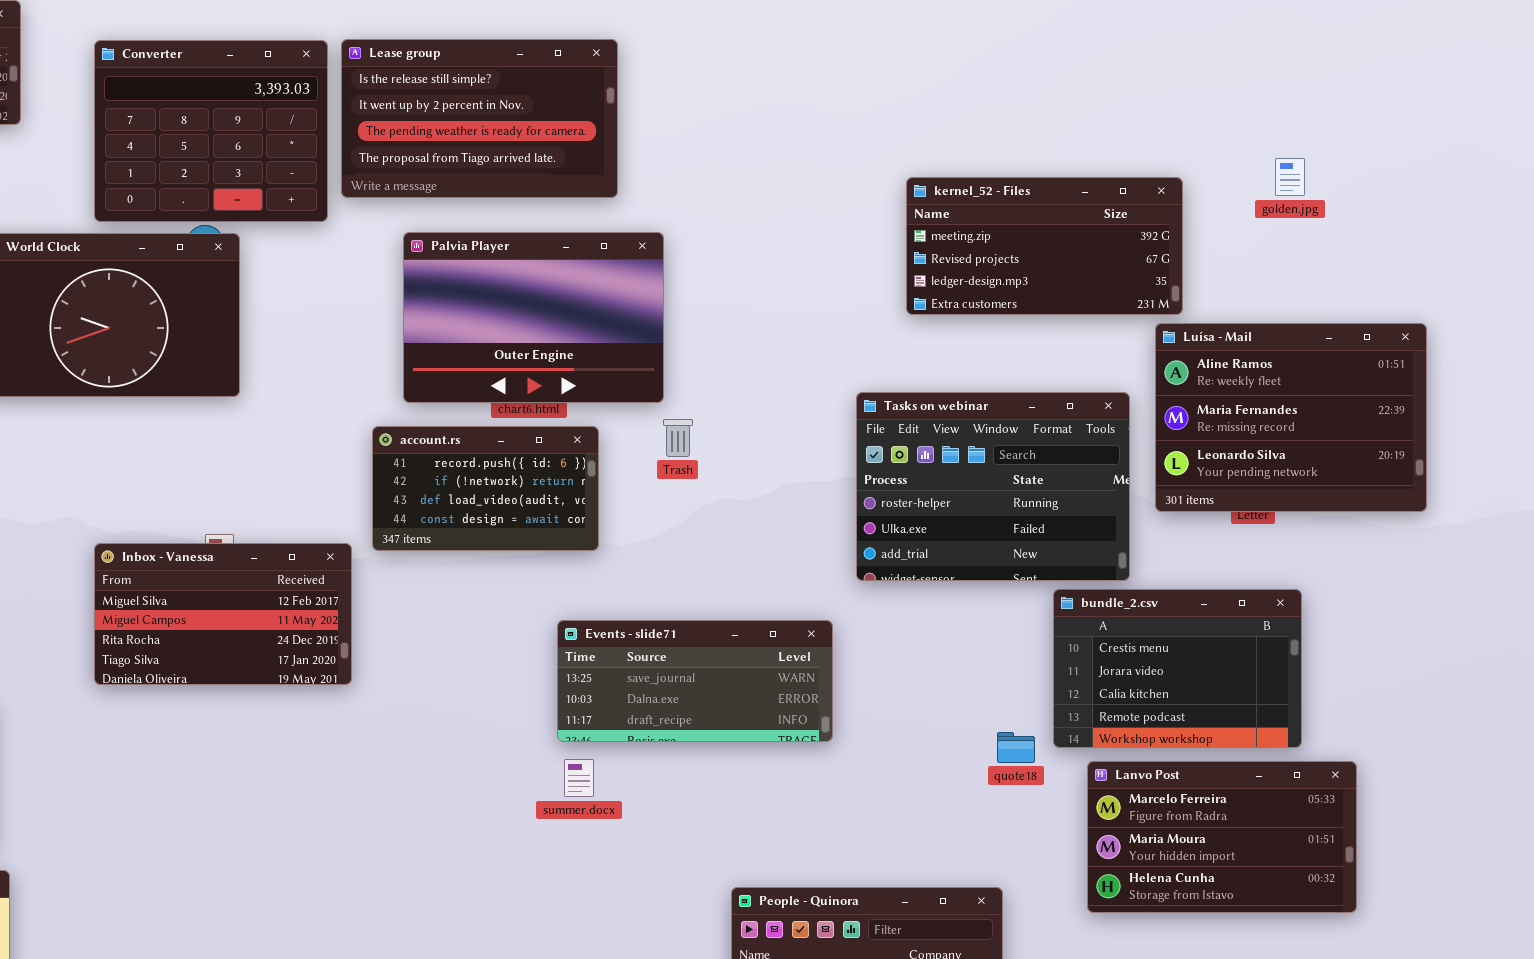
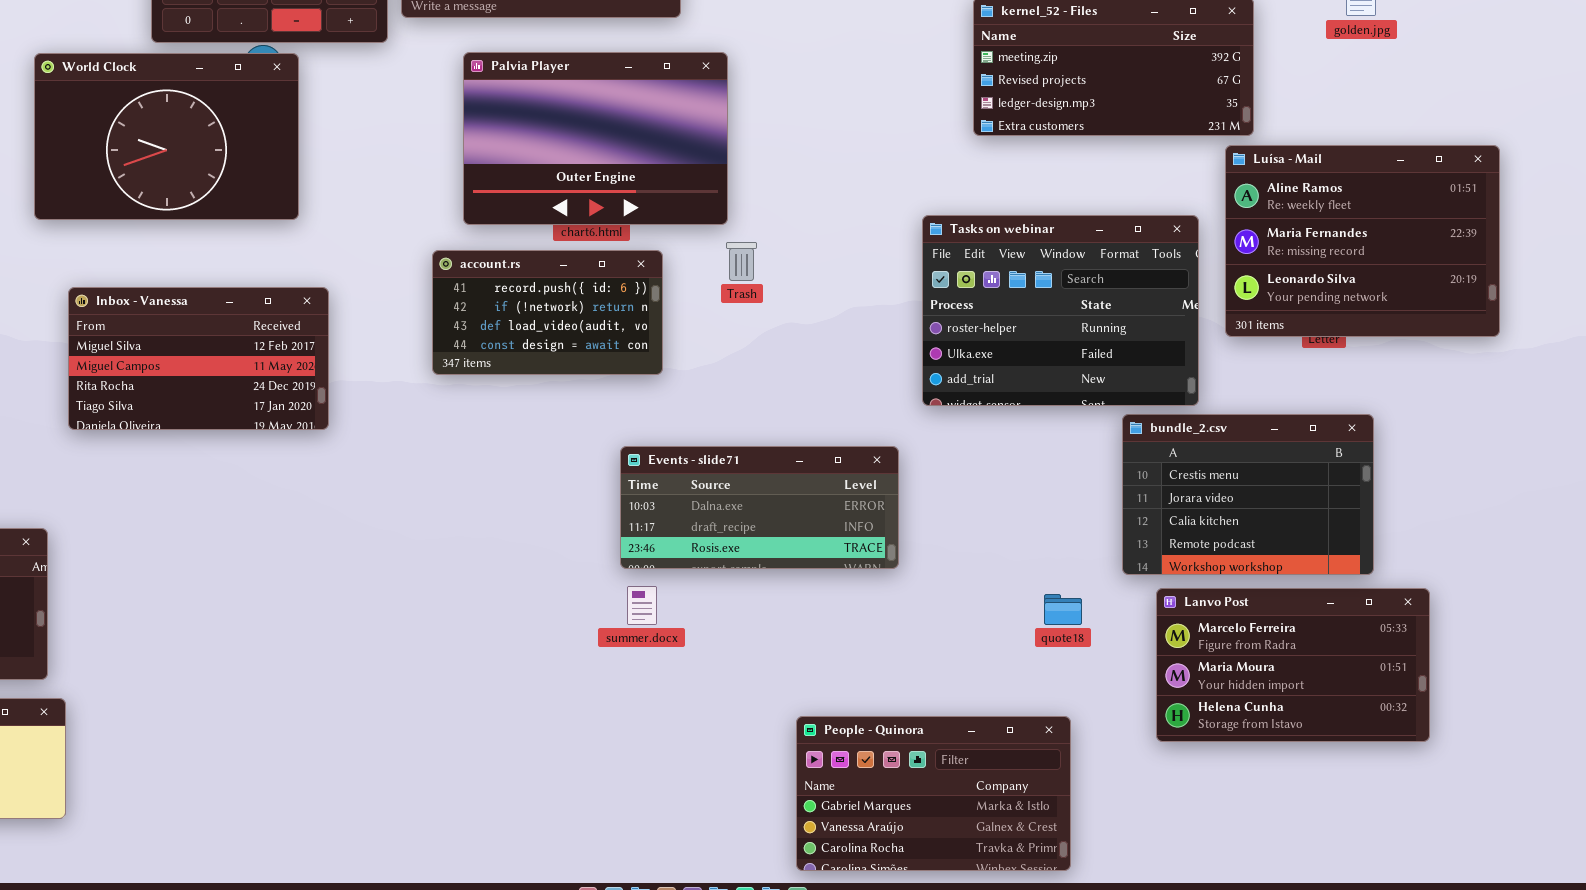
Inbox - Vanessa: [94,543,352,685] -> [68,287,329,430], moved
Events - slide71: [557,620,833,742] -> [620,446,899,569], scrolled down 1 row
quote18: [997,732,1035,763] -> [1044,594,1082,625], moved

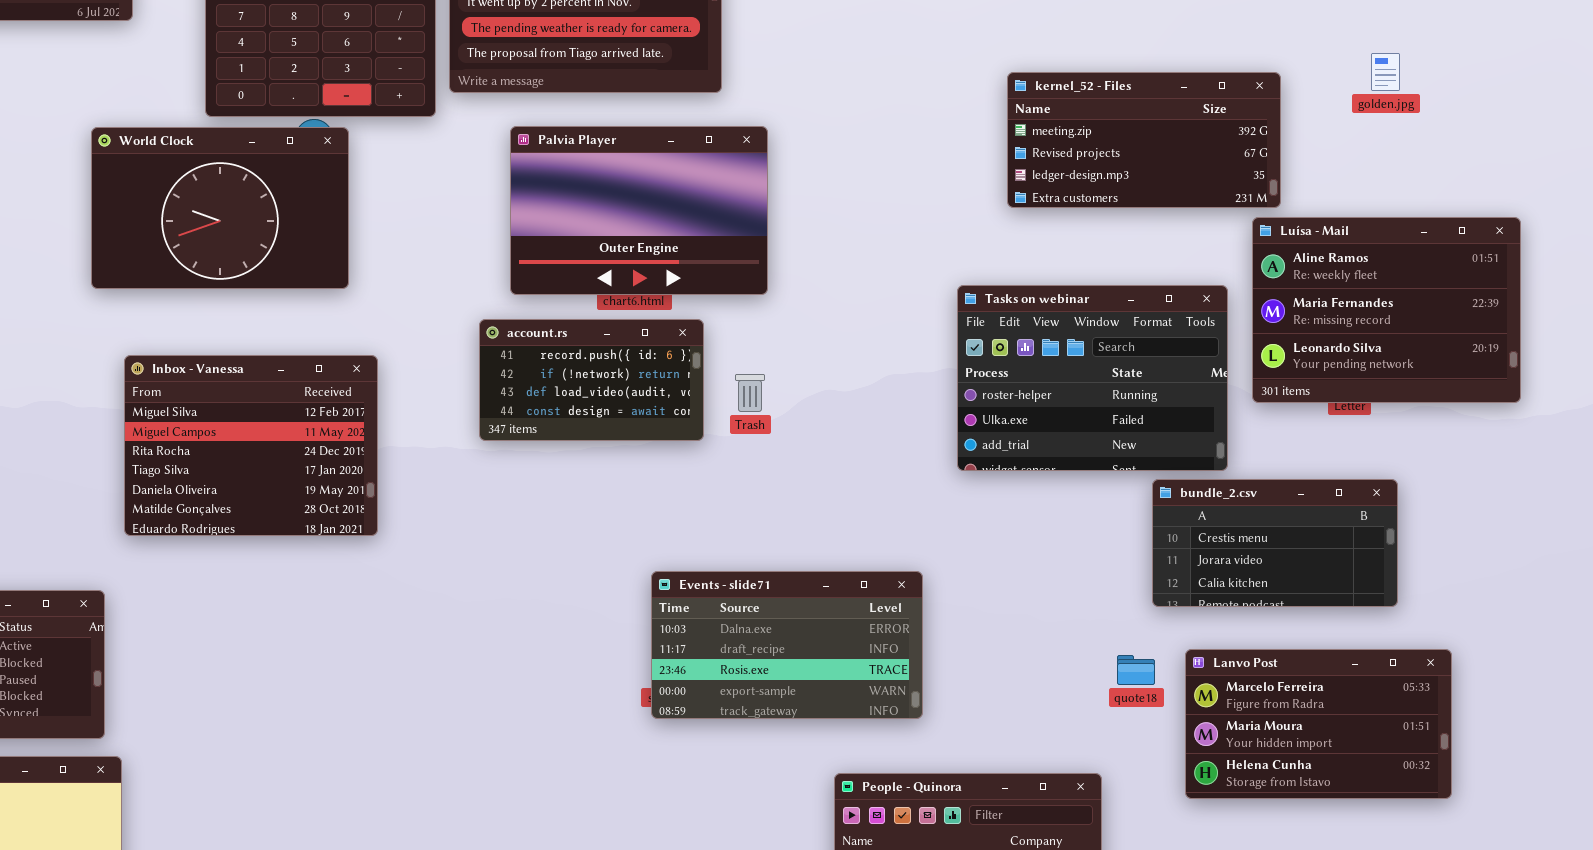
Trash: [726,242,757,281] -> [735,374,765,412], moved
Inbox - Vanessa: [68,287,329,430] -> [124,355,378,536], resized
bundle_2.csv: [1122,414,1374,575] -> [1152,479,1398,607], resized
Events - slide71: [620,446,899,569] -> [651,571,923,719], moved, resized
quote18: [1044,594,1082,625] -> [1117,655,1155,685], moved

